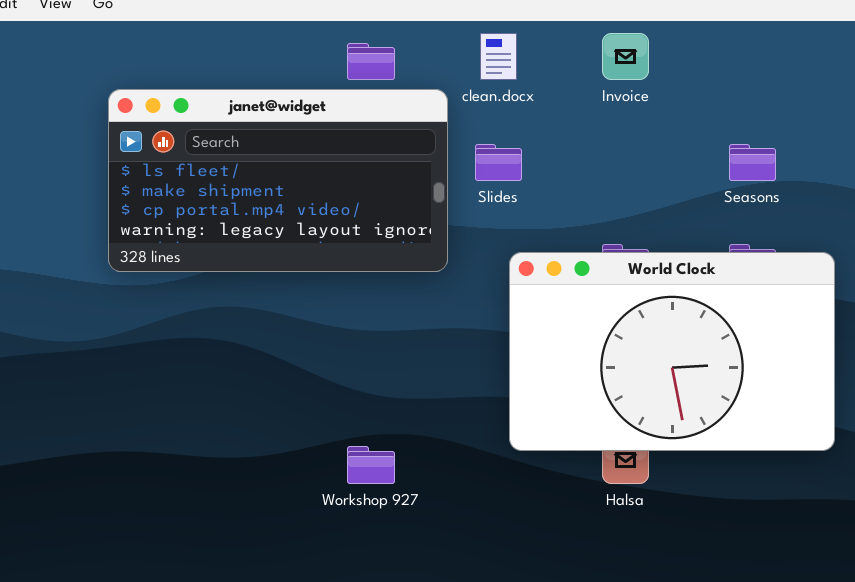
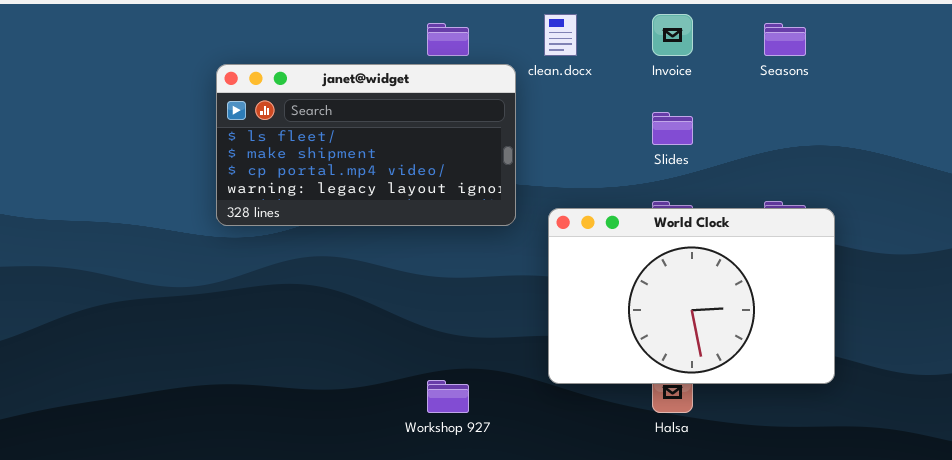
Slides: [475,144,522,181] -> [652,112,693,145], moved
Seasons: [729,144,776,181] -> [764,23,806,56], moved
World Clock: [509,252,835,451] -> [548,208,835,384], moved

